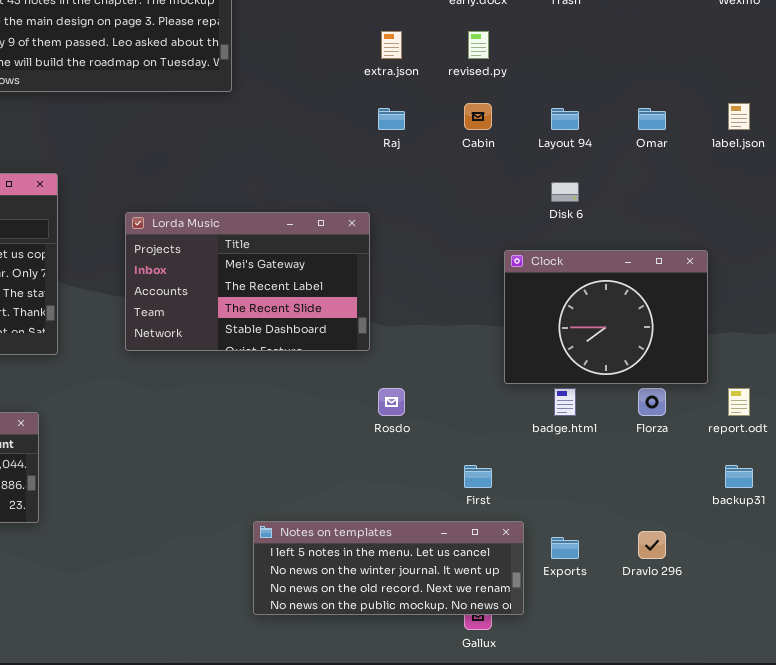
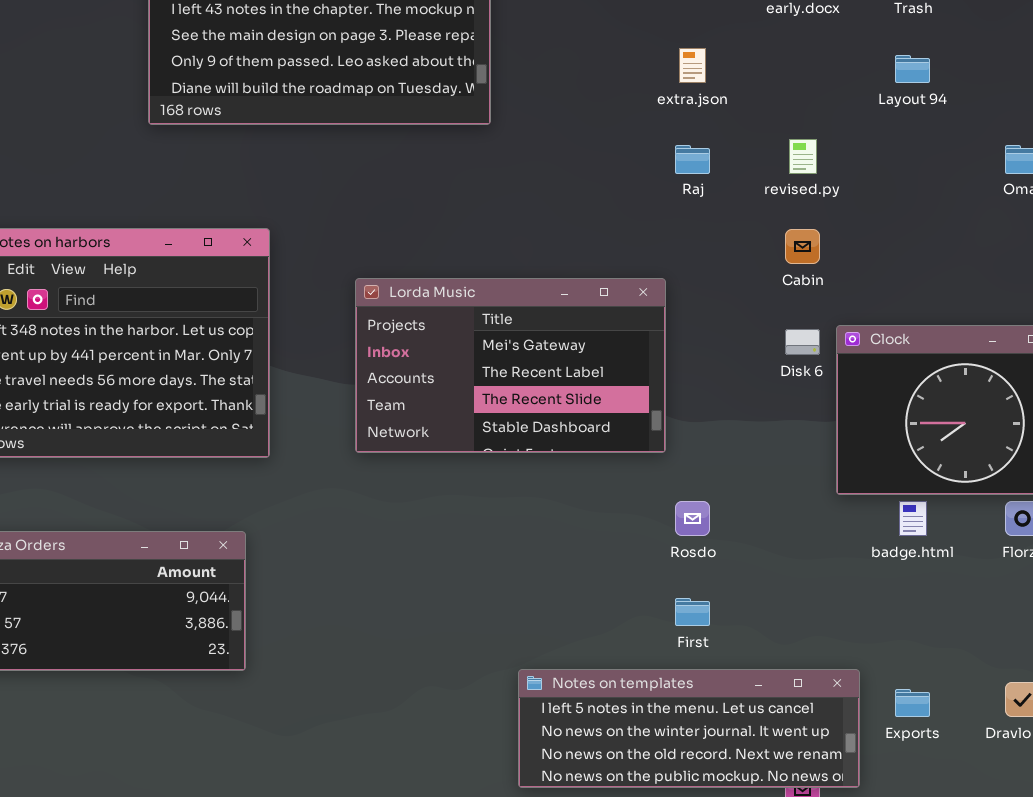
revised.py: [468,31,489,59] -> [789,139,817,174], moved
Cabin: [464,103,492,130] -> [785,229,820,264], moved
Layout 94: [551,108,579,130] -> [895,55,930,83], moved
Disk 6: [551,182,579,202] -> [785,329,820,355], moved
First: [464,465,492,488] -> [675,598,710,626], moved

